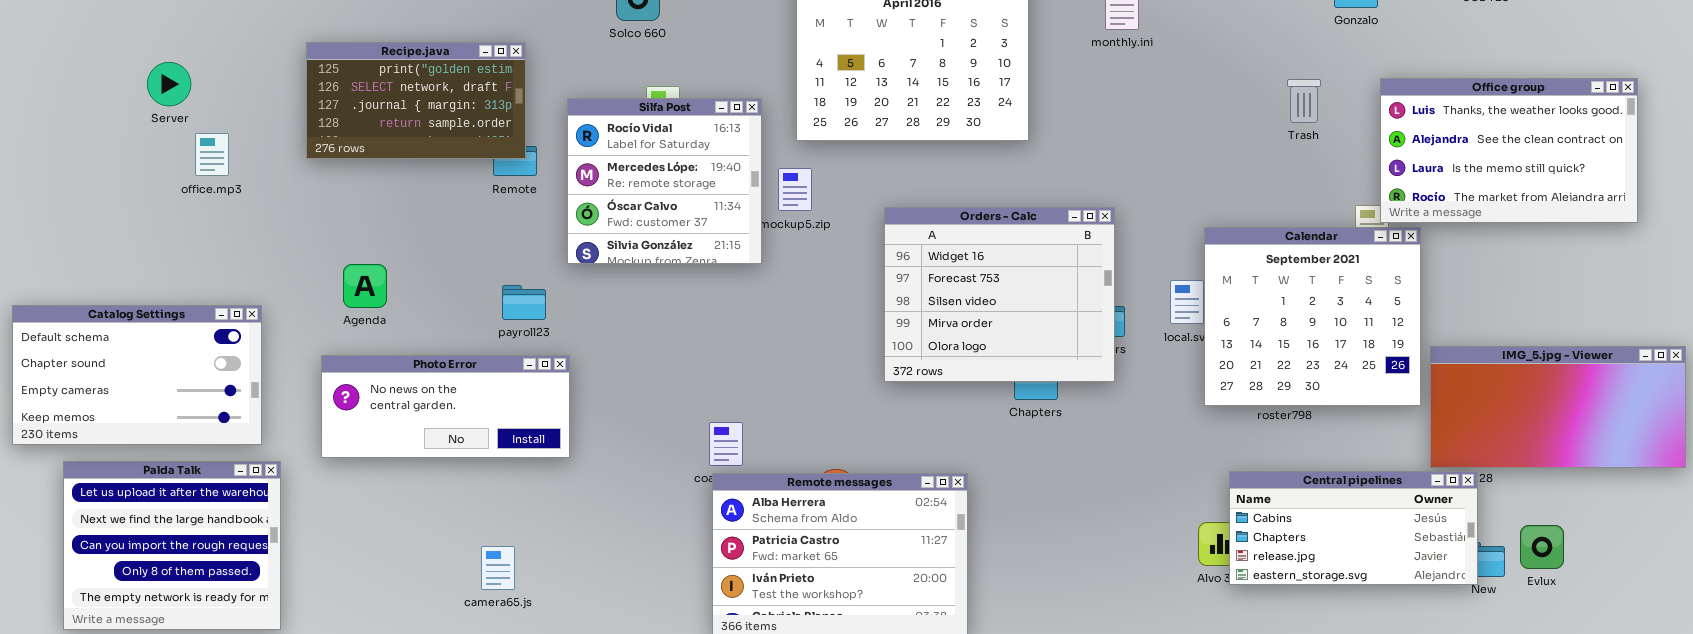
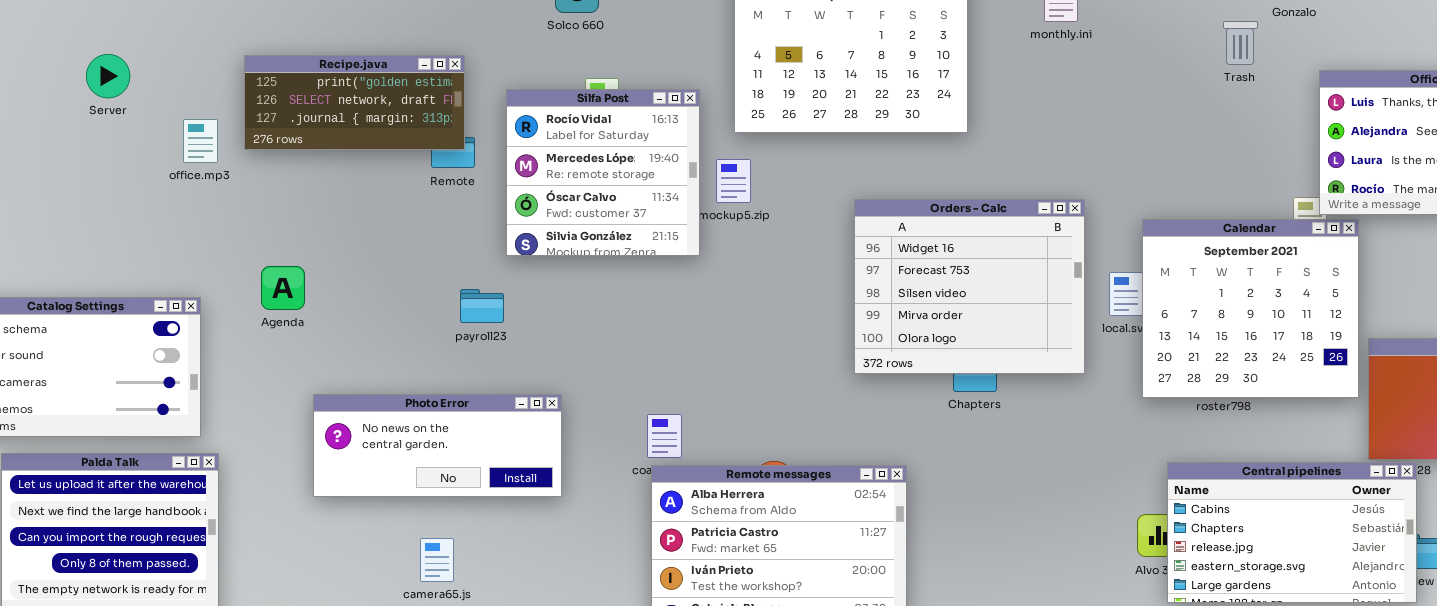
Recipe.java: [306,42,526,159] -> [244,55,465,150], resized
Trash: [1287,79,1321,123] -> [1223,21,1258,65], moved
office.mp3: [195,133,229,176] -> [183,119,218,163], moved
Orders - Calc: [884,207,1115,382] -> [854,199,1085,374], moved
Agenda: [343,264,387,308] -> [261,266,305,310], moved
payroll23: [502,285,546,320] -> [460,289,504,323], moved
Photo Error: [321,355,570,458] -> [313,394,562,497], moved
Central pipelines: [1229,471,1478,585] -> [1167,462,1417,603], resized

